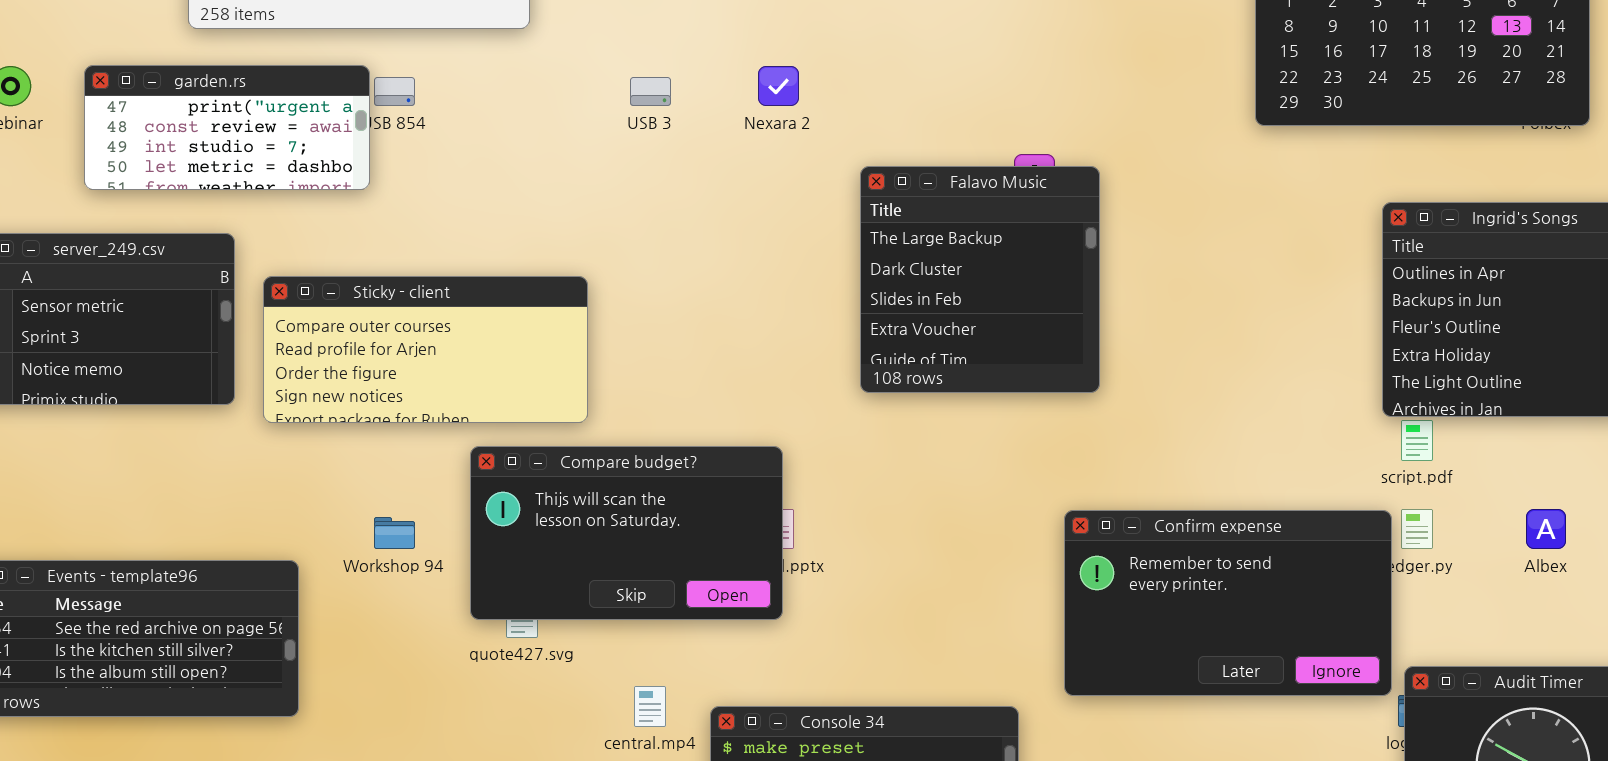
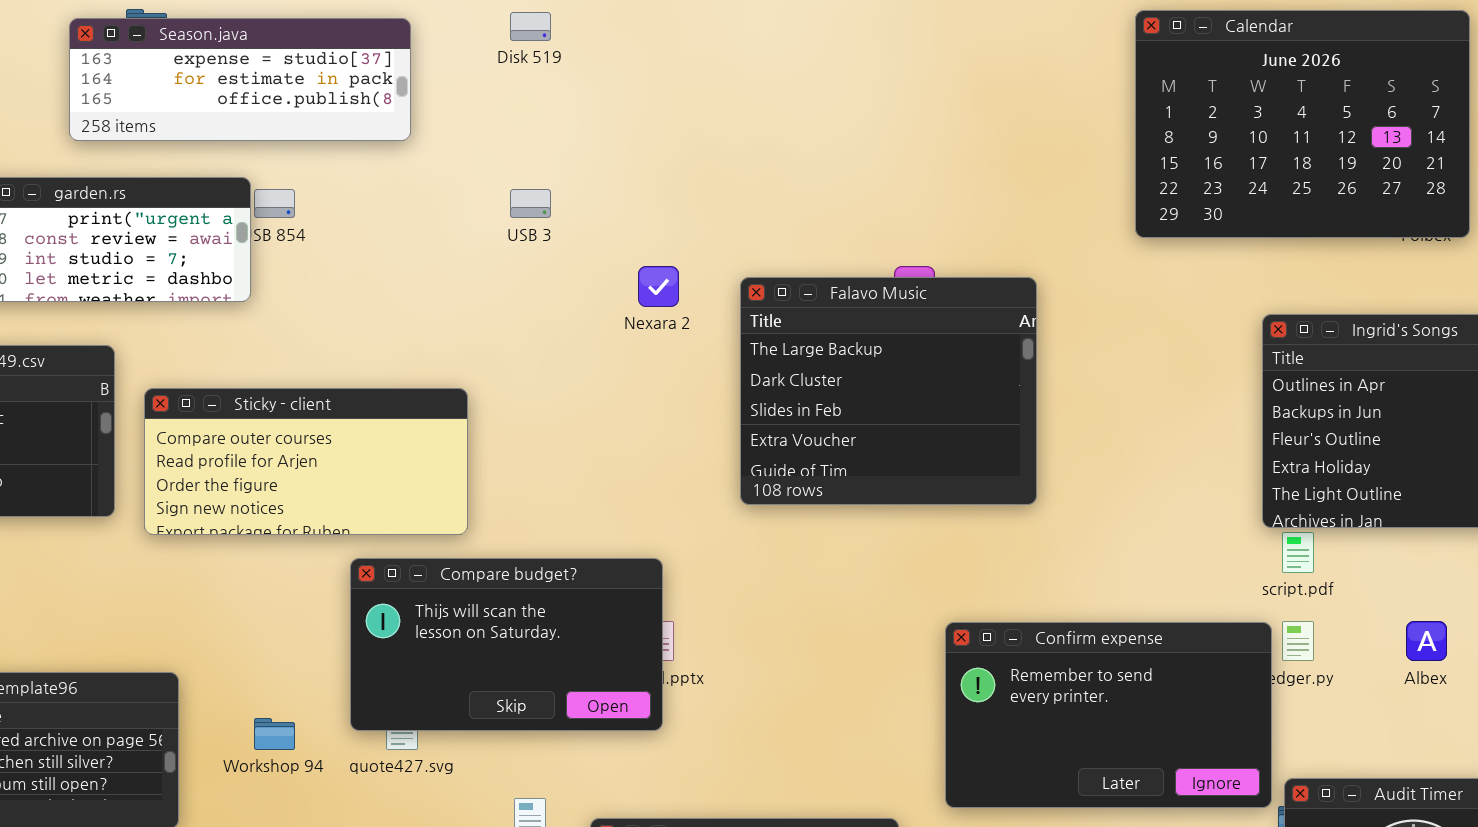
Nexara 2: [758,66,799,106] -> [638,266,679,307], moved
Falavo Music: [860,166,1100,393] -> [740,277,1037,505], resized
Workshop 94: [374,517,415,549] -> [254,718,295,750], moved

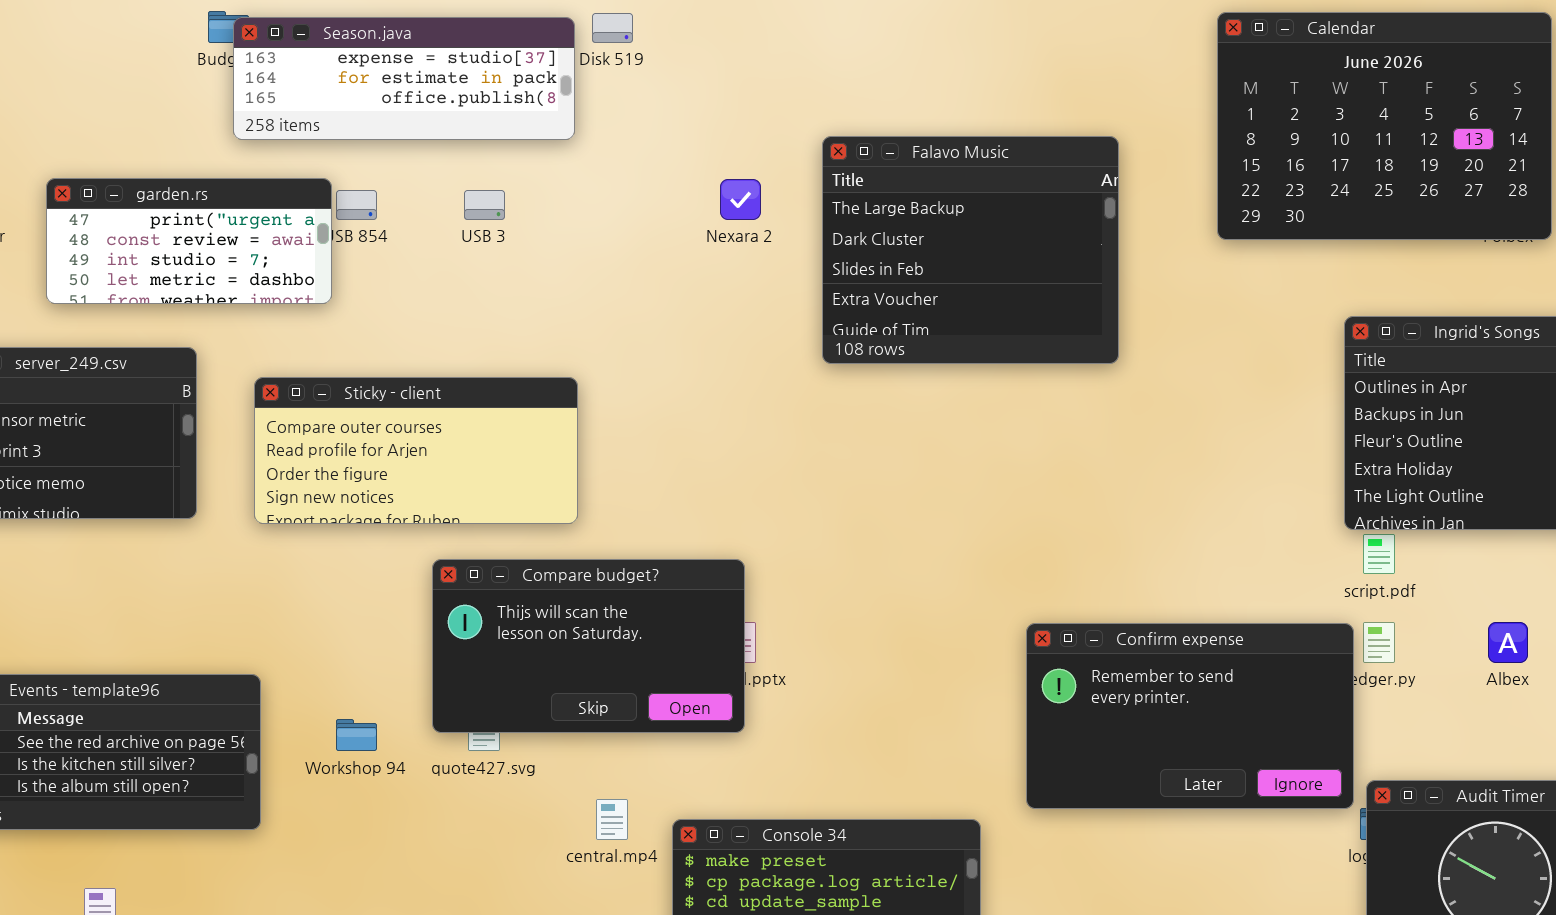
Season.java: [69,18,411,141] -> [233,17,575,140], moved
USB 3: [510,189,551,218] -> [464,190,505,220], moved
Nexara 2: [638,266,679,307] -> [720,179,761,220], moved
Falavo Music: [740,277,1037,505] -> [822,136,1119,364], moved
Sticky - client: [144,388,468,535] -> [254,377,578,524], moved

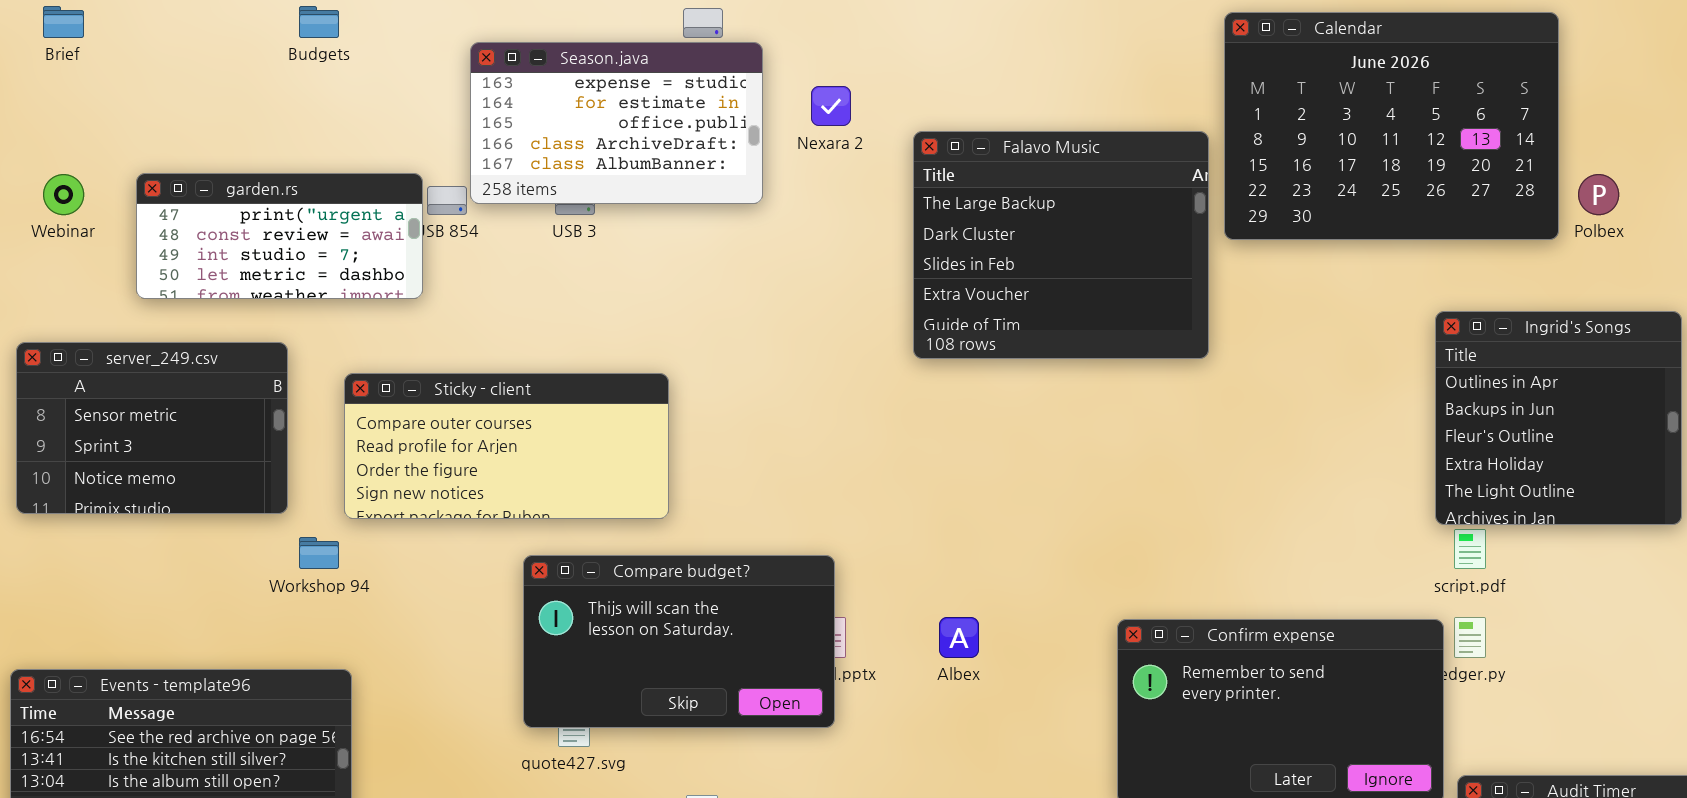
Calendar: [1217,12,1552,240] -> [1224,12,1559,240], moved
Season.java: [233,17,575,140] -> [470,42,763,204], moved, resized
Nexara 2: [720,179,761,220] -> [811,86,851,126], moved
Albex: [1488,622,1528,663] -> [939,617,979,658], moved
Workshop 94: [336,719,377,751] -> [299,537,339,569], moved

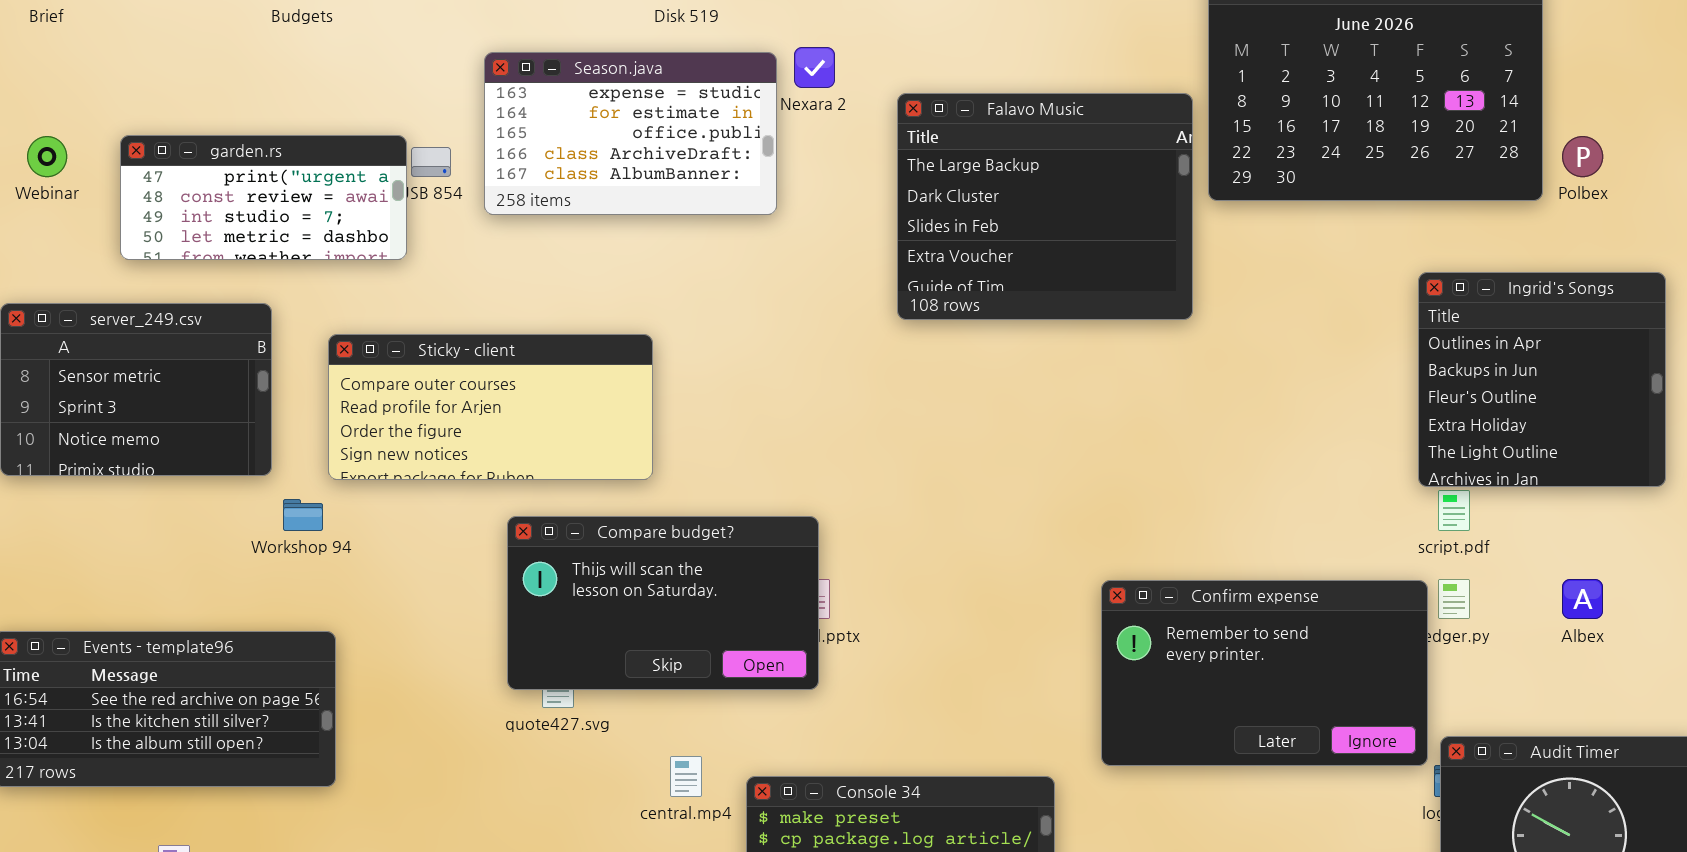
Season.java: [470,42,763,204] -> [484,52,777,215], moved
Albex: [939,617,979,658] -> [1562,579,1603,619], moved

